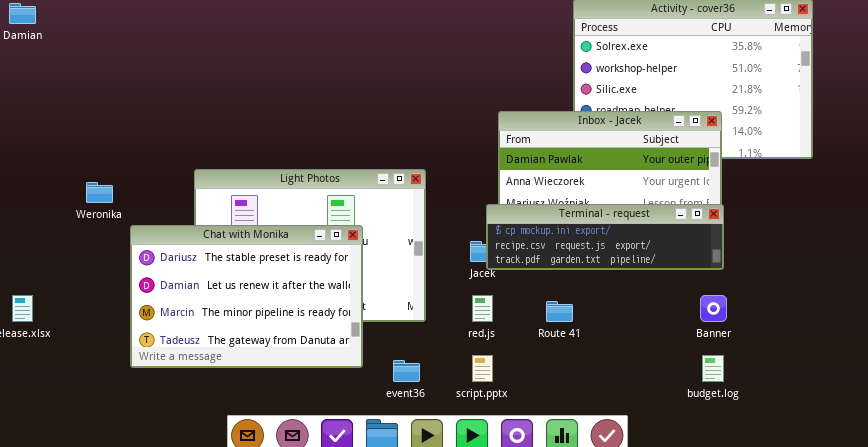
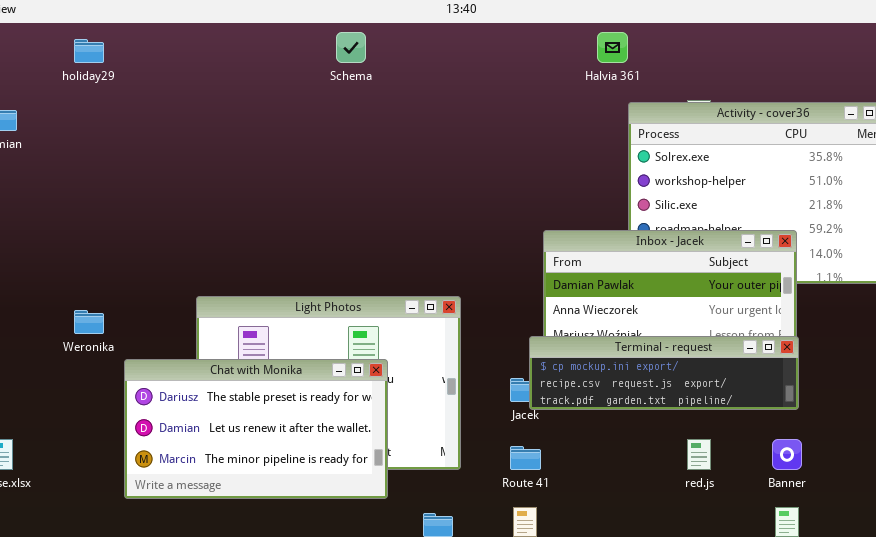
Chat with Monika: [130,225,363,368] -> [124,359,388,499], resized
red.js: [472,295,493,322] -> [687,439,711,470], moved
Route 41: [546,301,573,322] -> [510,446,541,470], moved

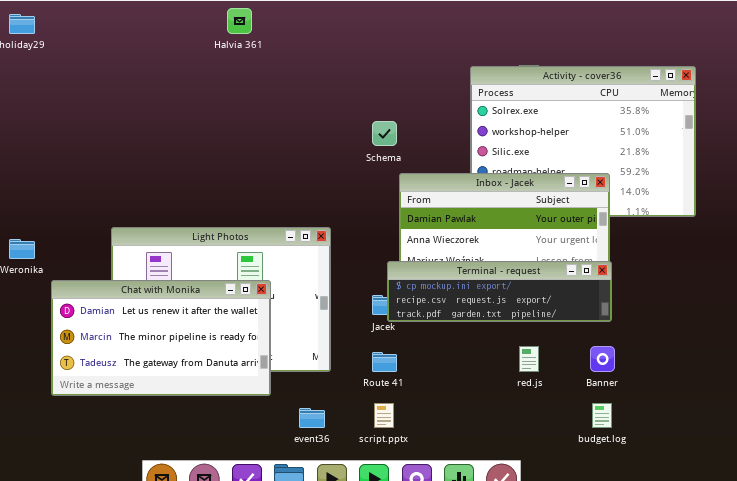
Schema: [336,32,366,63] -> [372,121,397,146], moved
Halvia 361: [597,32,628,63] -> [227,8,252,34], moved
Chat with Monika: [124,359,388,499] -> [51,280,271,396], scrolled down 1 row

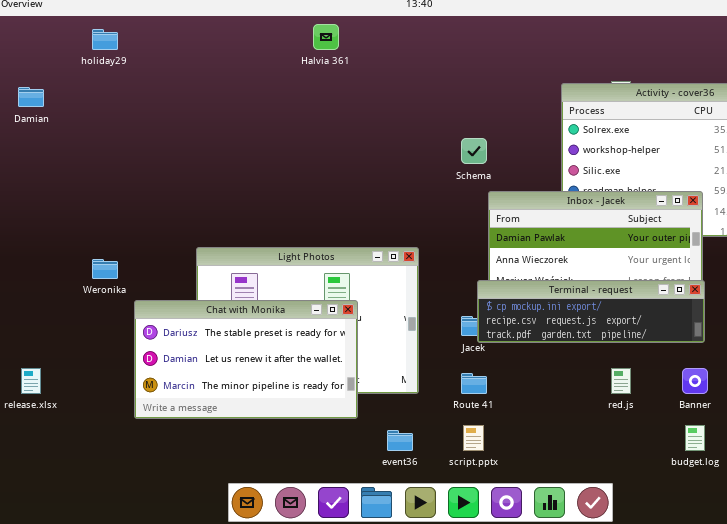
Chat with Monika: [51,280,271,396] -> [134,300,358,419], scrolled up 1 row

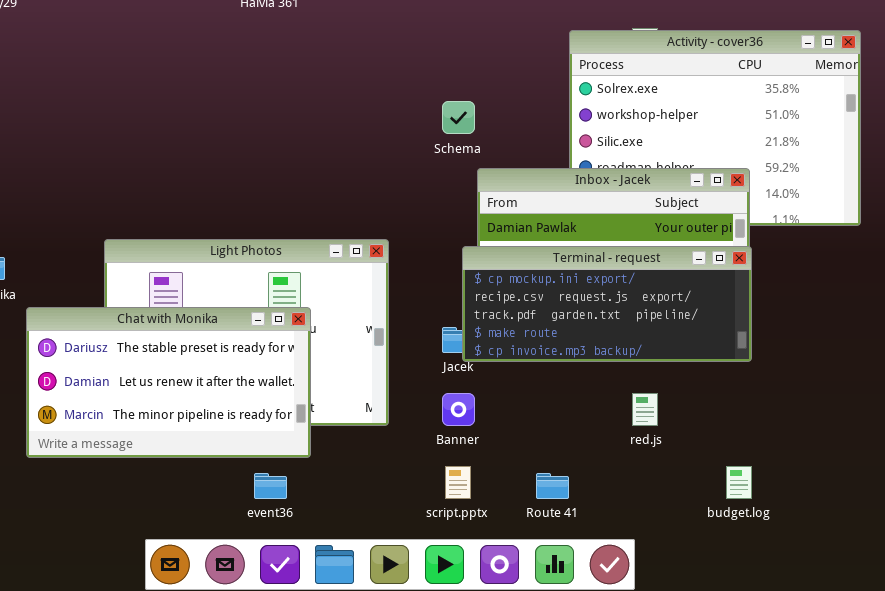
Terminal - request: [477,280,705,343] -> [462,246,752,362], resized
Banner: [682,368,708,394] -> [442,393,475,426], moved
Route 41: [461,373,487,394] -> [536,473,569,499], moved
event36: [387,430,413,451] -> [254,473,287,499], moved

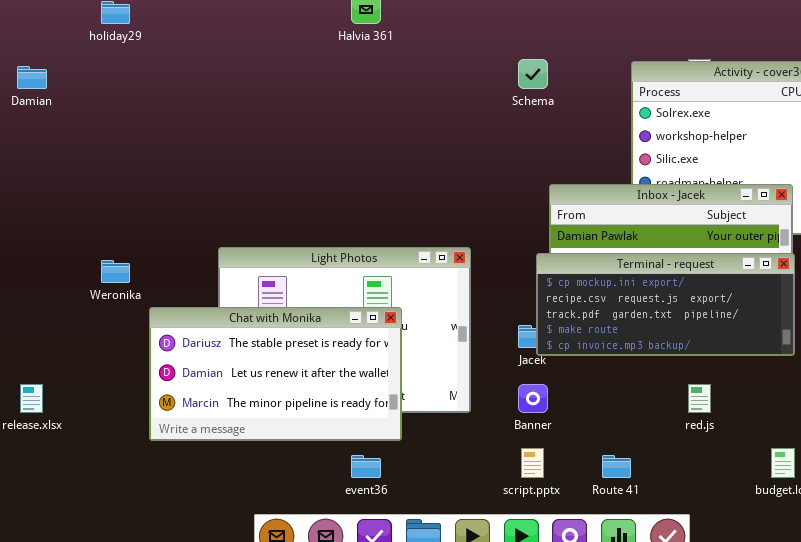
Schema: [442,101,475,134] -> [518,59,548,89], moved

